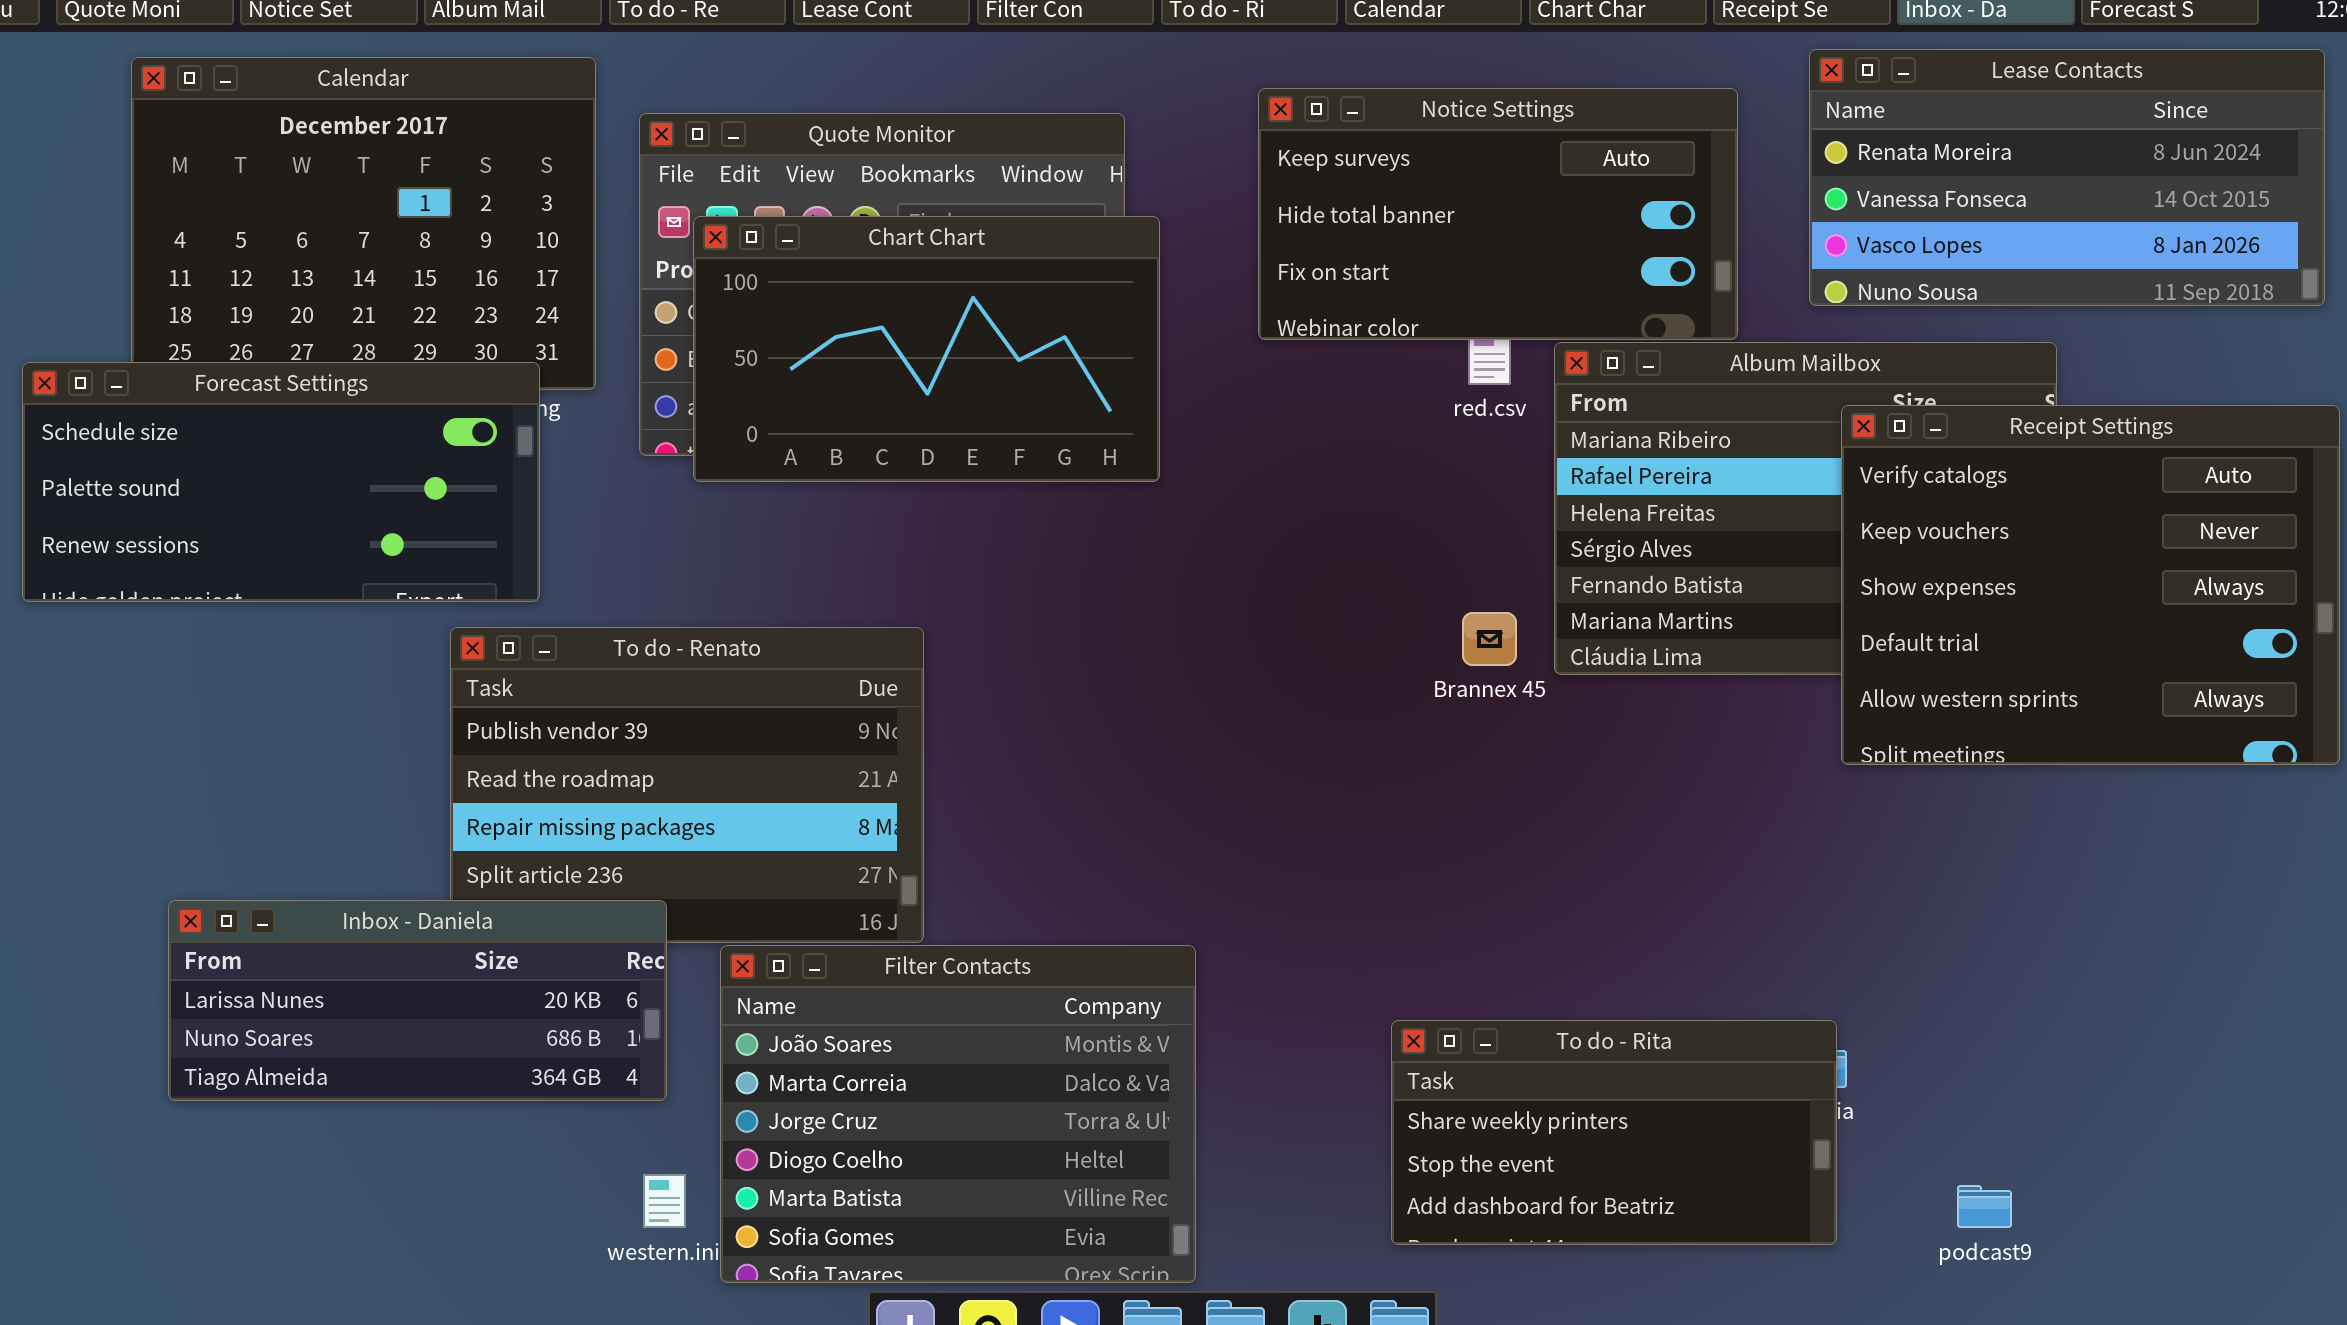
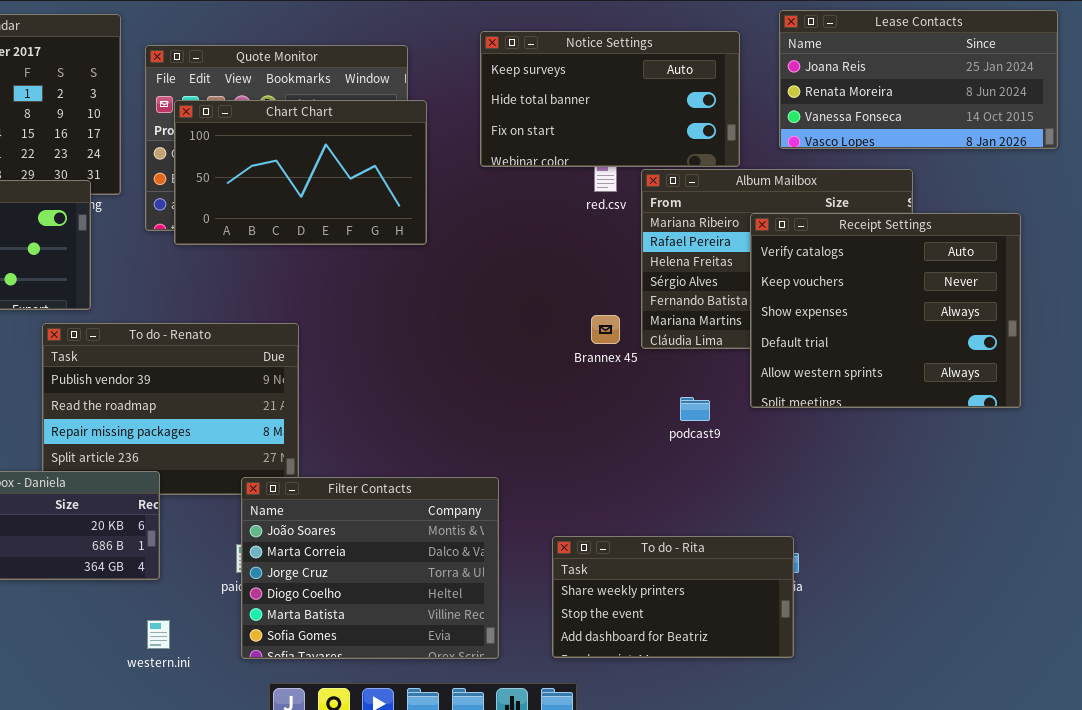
Lease Contacts: [1809,49,2325,306] -> [779,10,1058,149], scrolled up 1 row
Receipt Settings: [1841,405,2340,765] -> [750,213,1021,408], moved
Filter Contacts: [720,945,1196,1283] -> [241,477,499,659], moved
podcast9: [1957,1185,2012,1228] -> [680,397,710,421], moved

